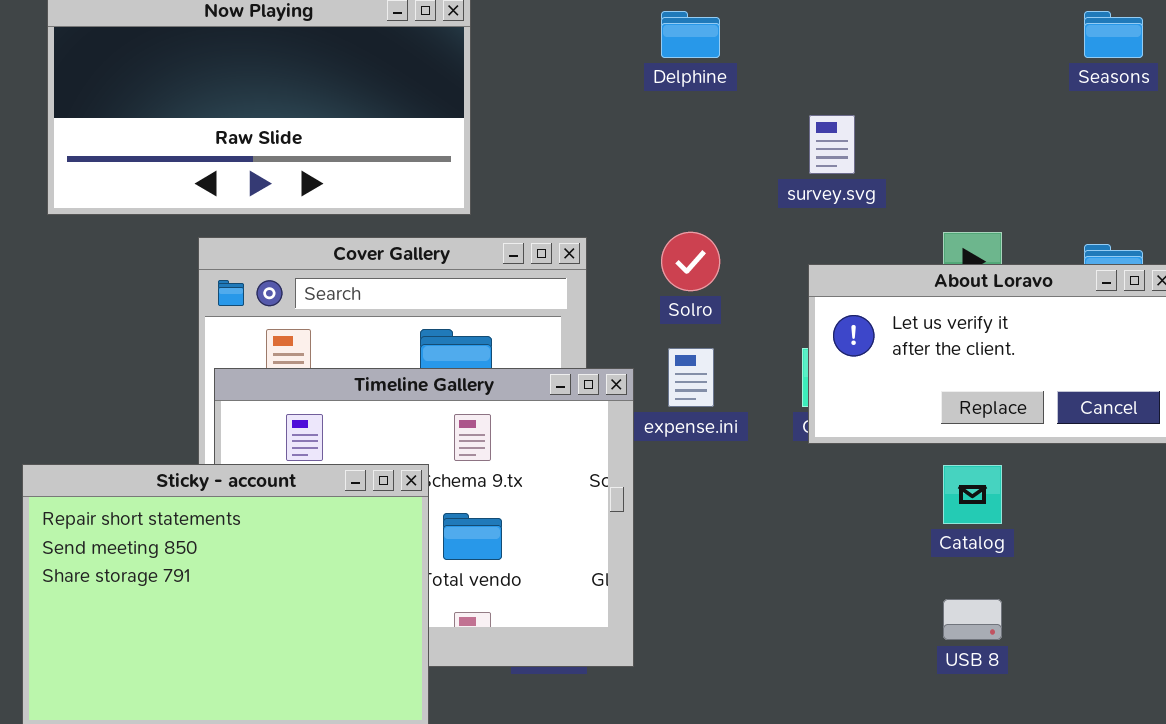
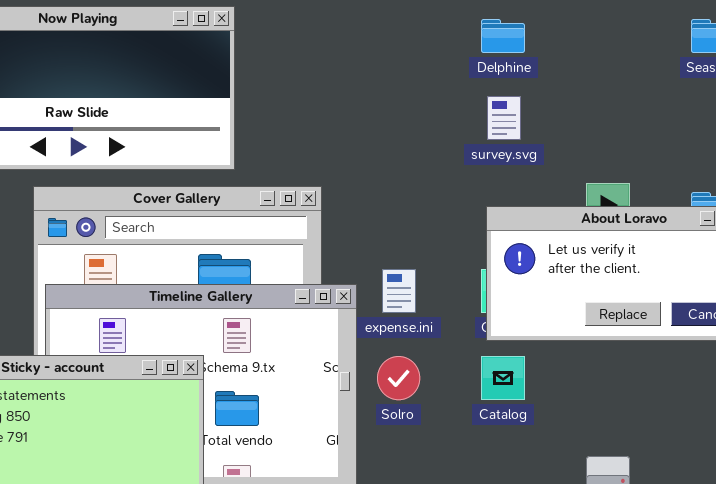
Delphine: [661,11,720,58] -> [481,19,525,53], moved
Solro: [661,232,720,291] -> [377,356,420,400], moved
Catalog: [943,465,1002,524] -> [481,356,525,400], moved

